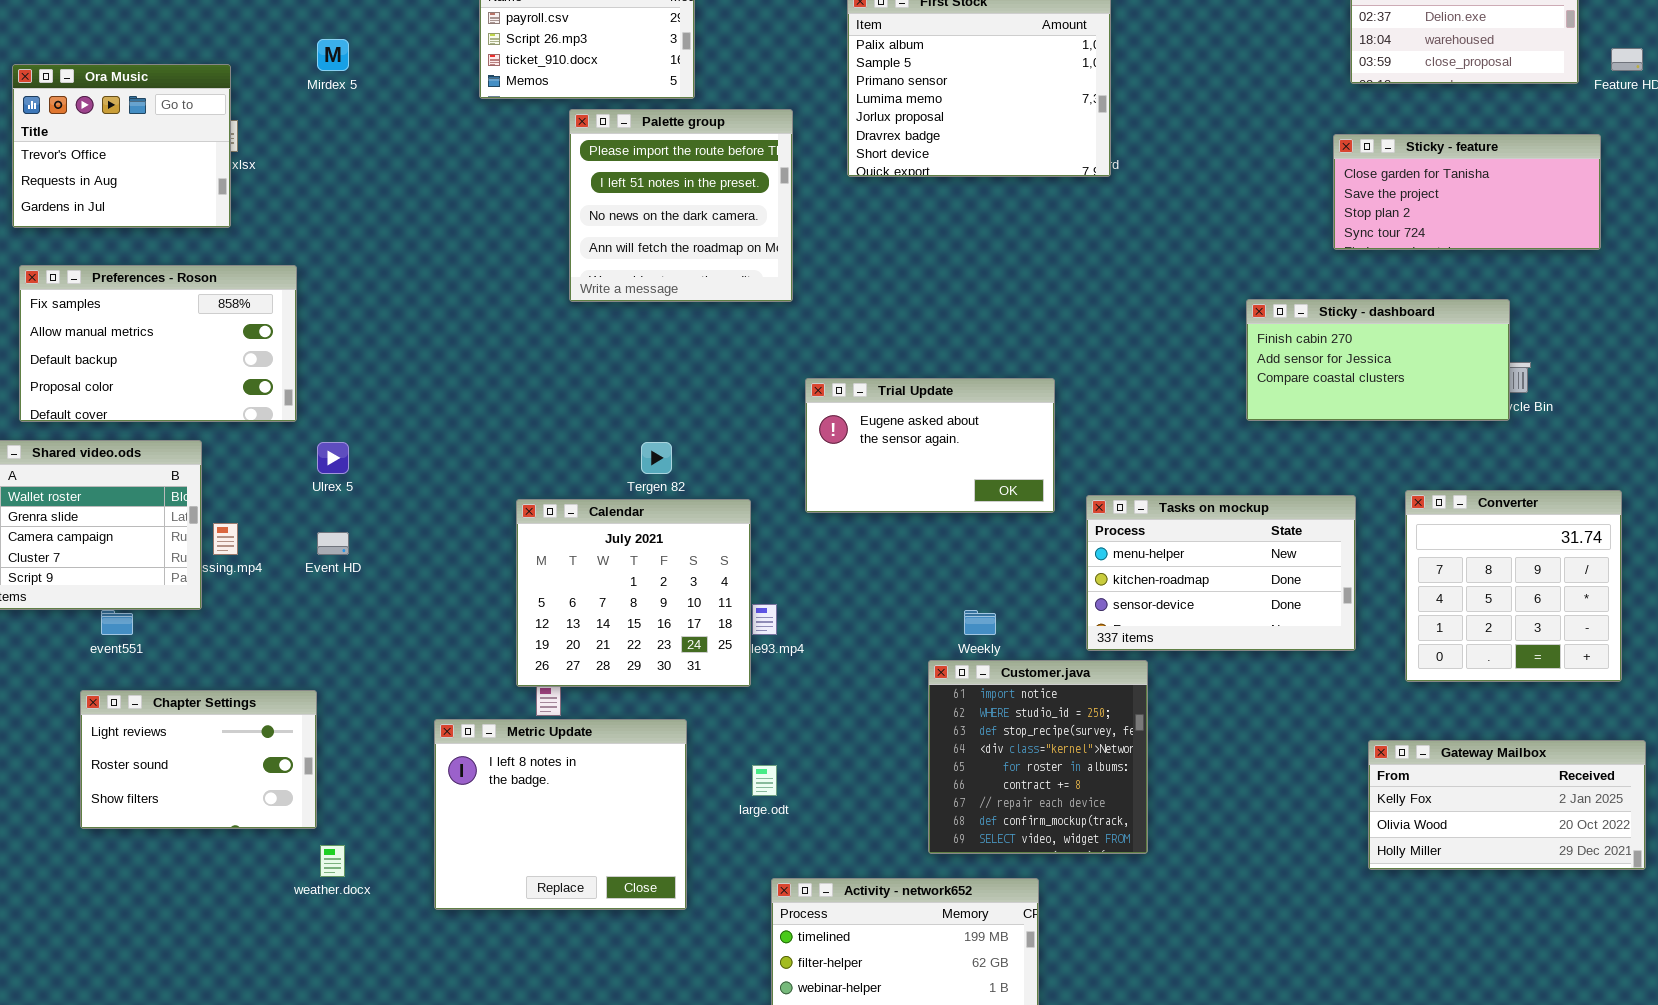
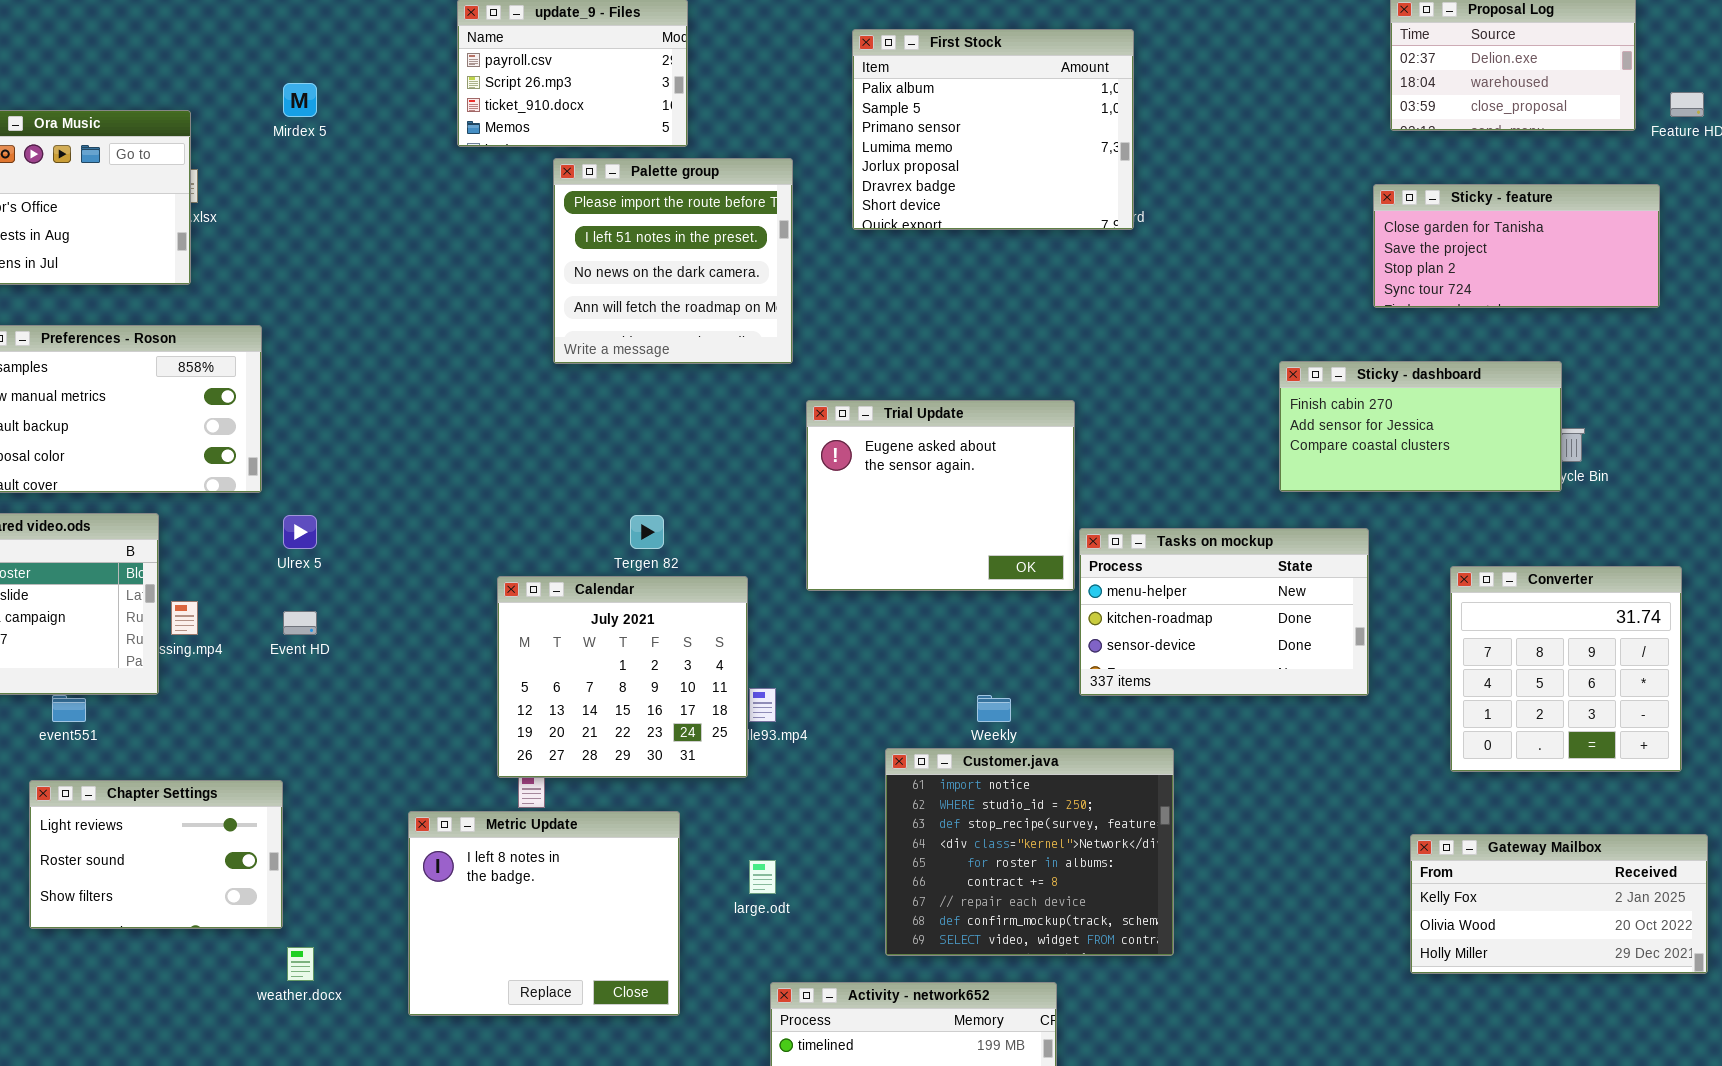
Trial Update: [805,378,1055,513] -> [806,400,1075,591], resized
Tasks on mockup: [1086,495,1356,651] -> [1079,528,1369,696], moved
Customer.java: [928,660,1148,854] -> [885,748,1174,956], resized

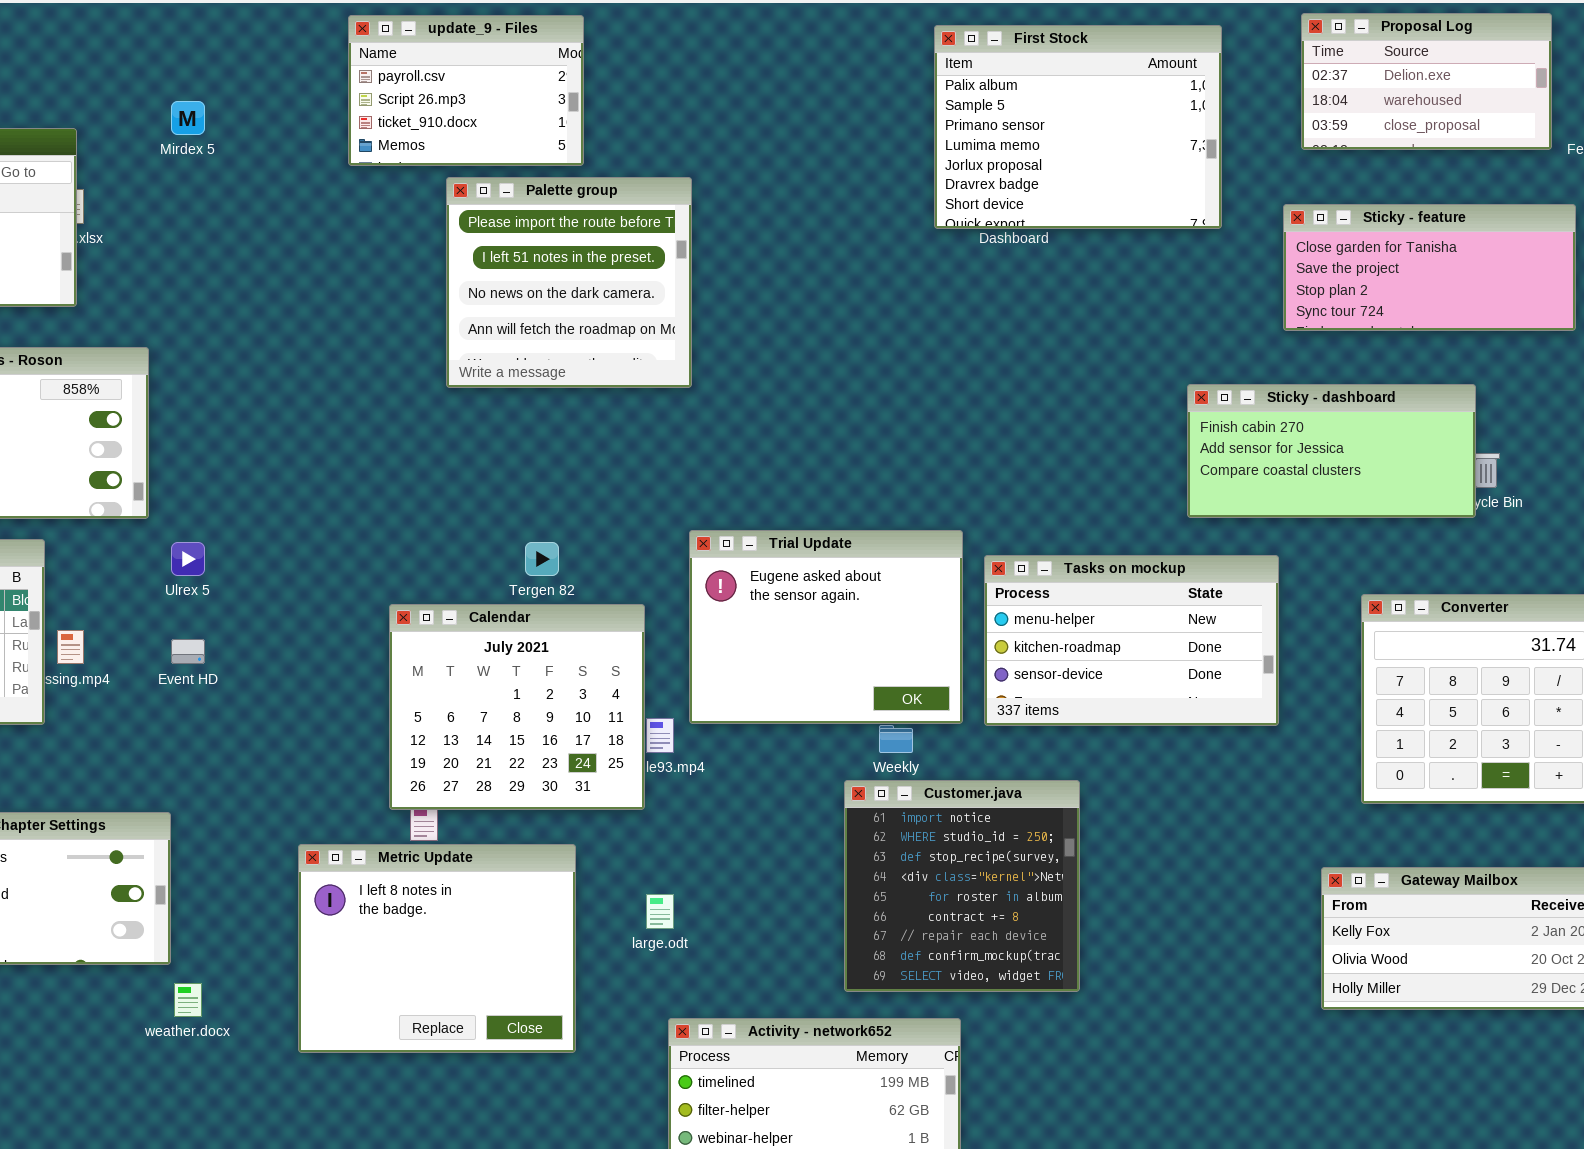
First Stock: [852,29,1134,230] -> [934,25,1222,229], moved
Trial Update: [806,400,1075,591] -> [689,530,963,724], moved
Customer.java: [885,748,1174,956] -> [844,780,1080,992], resized

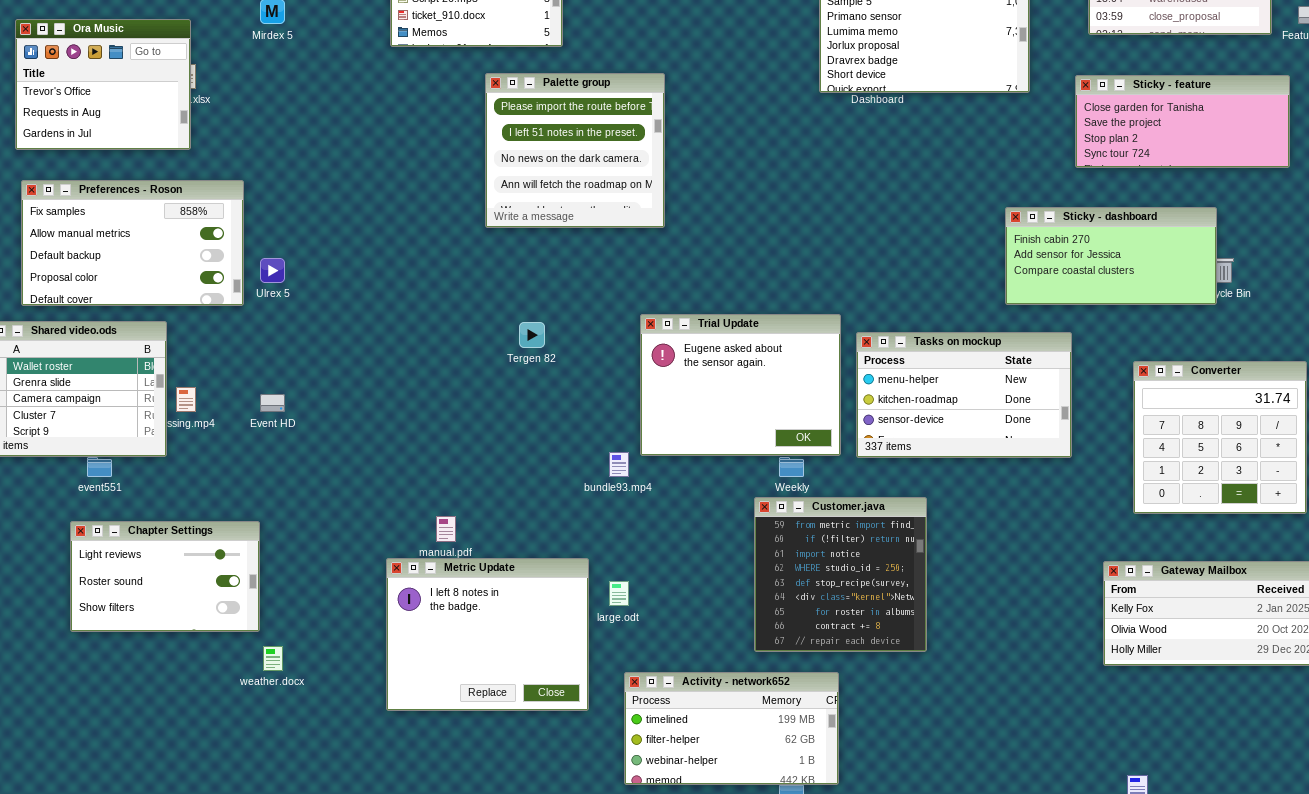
Palette group: [446,177,692,388] -> [485,73,665,228], moved
Ulrex 5: [171,542,205,576] -> [260,258,285,283], moved
Calendar: [389,604,645,810] -> none, closed
Customer.java: [844,780,1080,992] -> [754,497,927,652], scrolled up 2 rows
Metric Update: [298,844,576,1053] -> [386,558,589,711], moved

